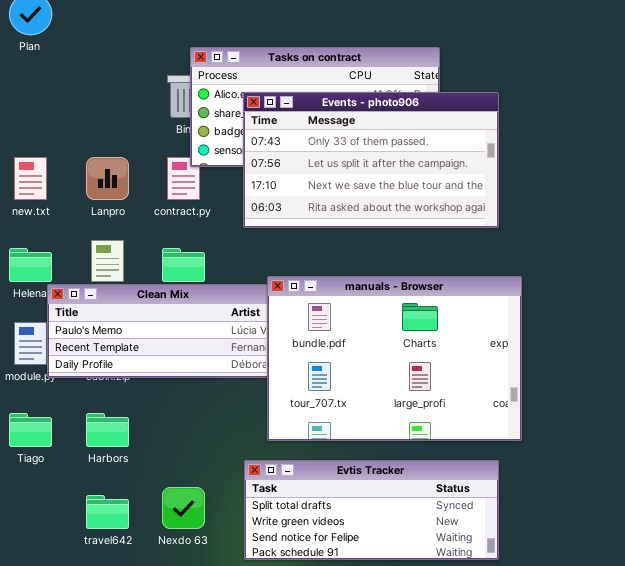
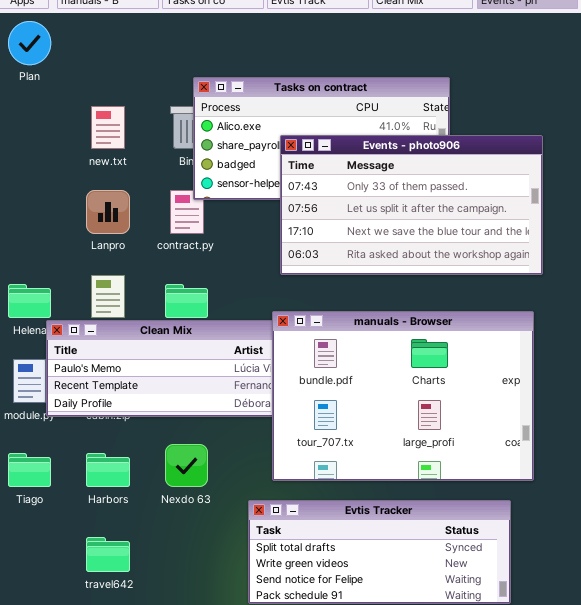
Events - photo906: [243,92,499,228] -> [280,135,543,275], moved
new.txt: [14,157,47,200] -> [91,106,125,149], moved
Nexdo 63: [162,487,205,529] -> [165,444,208,487], moved

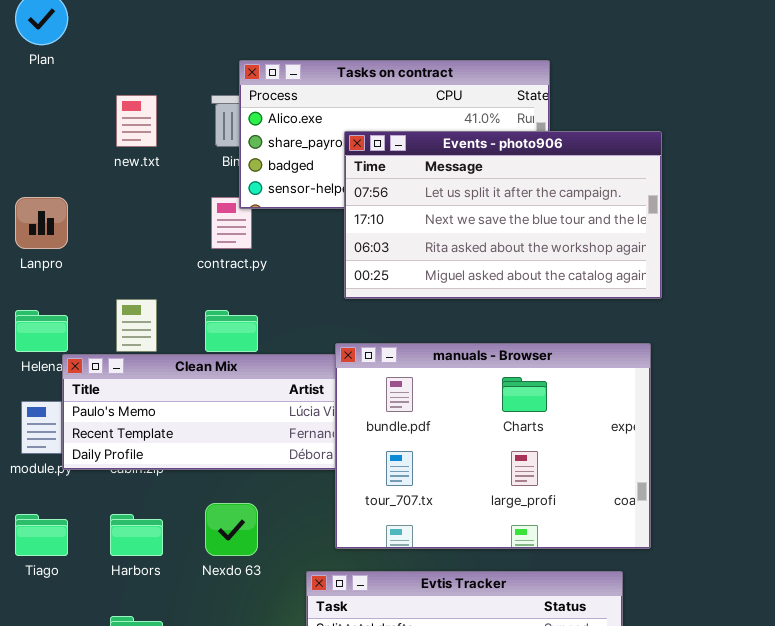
Events - photo906: [280,135,543,275] -> [344,131,662,299], scrolled down 1 row
Lanpro: [86,190,130,234] -> [15,197,68,249], moved

